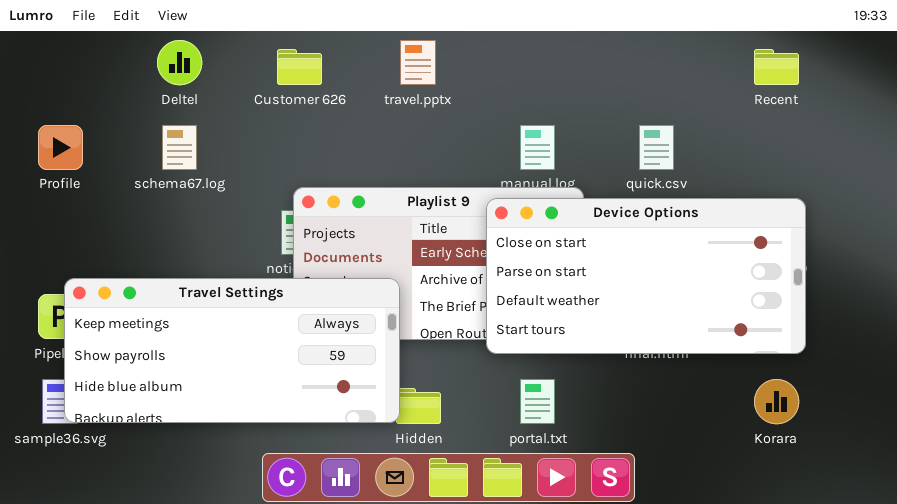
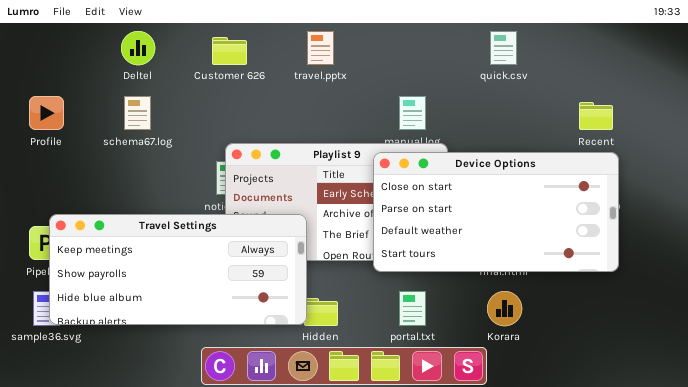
Recent: [754,49,799,85] -> [579,102,613,130], moved
quick.csv: [639,125,674,170] -> [490,31,517,65], moved
Korara: [754,379,799,424] -> [487,291,522,326], moved

